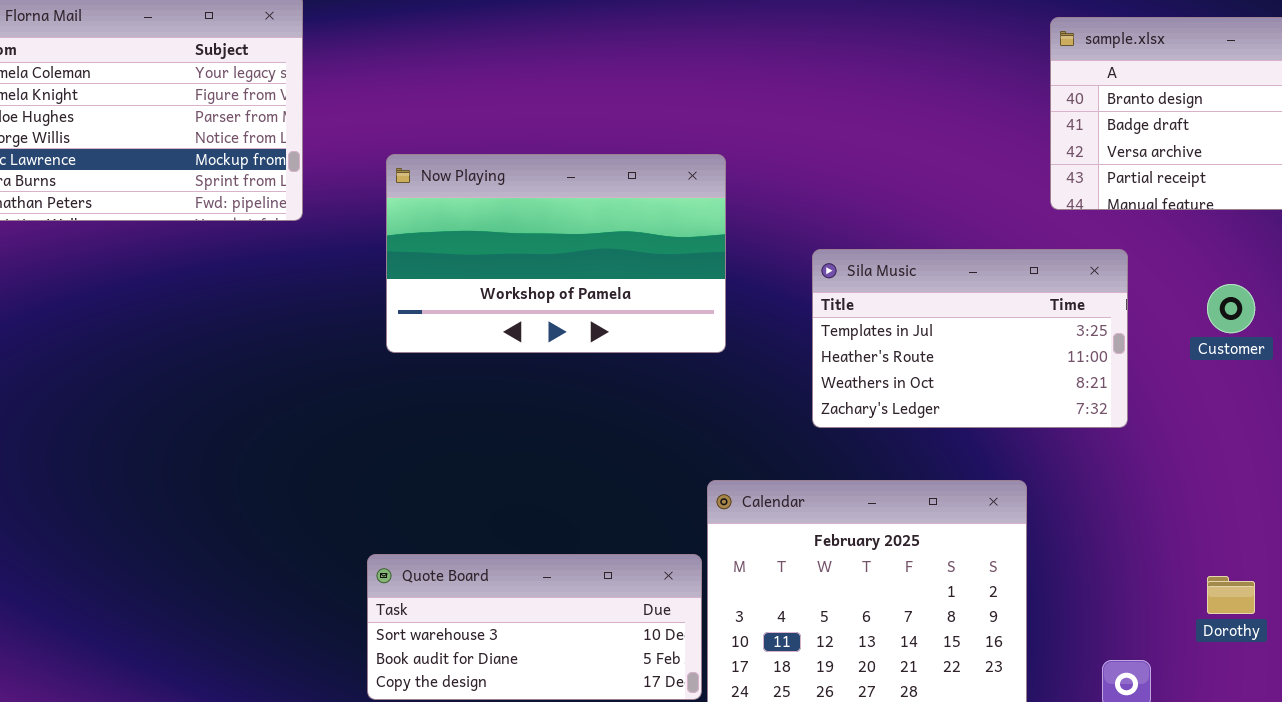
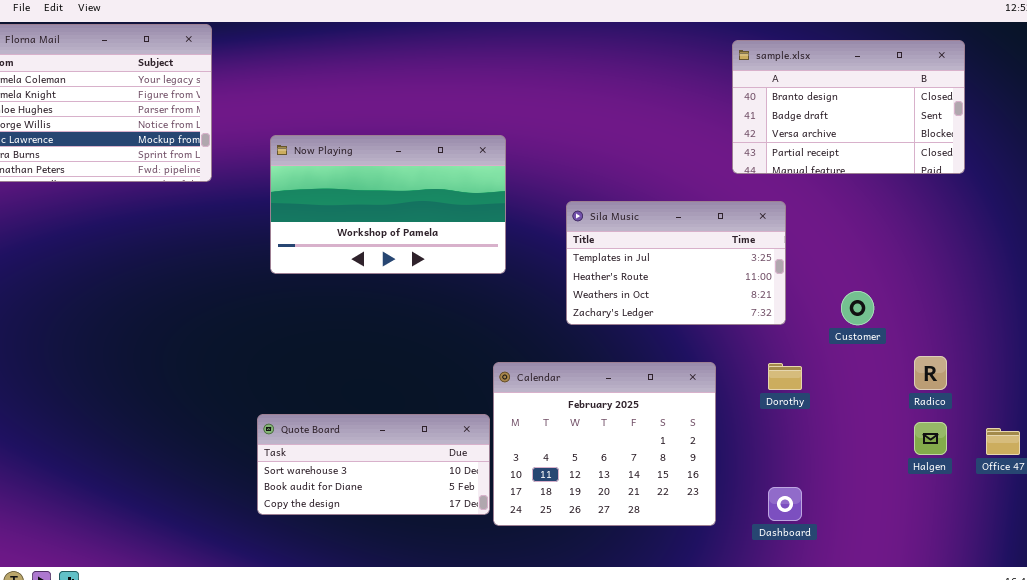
Customer: [1207,284,1255,333] -> [841,291,874,325], moved
Dorothy: [1207,576,1255,614] -> [768,363,802,390], moved

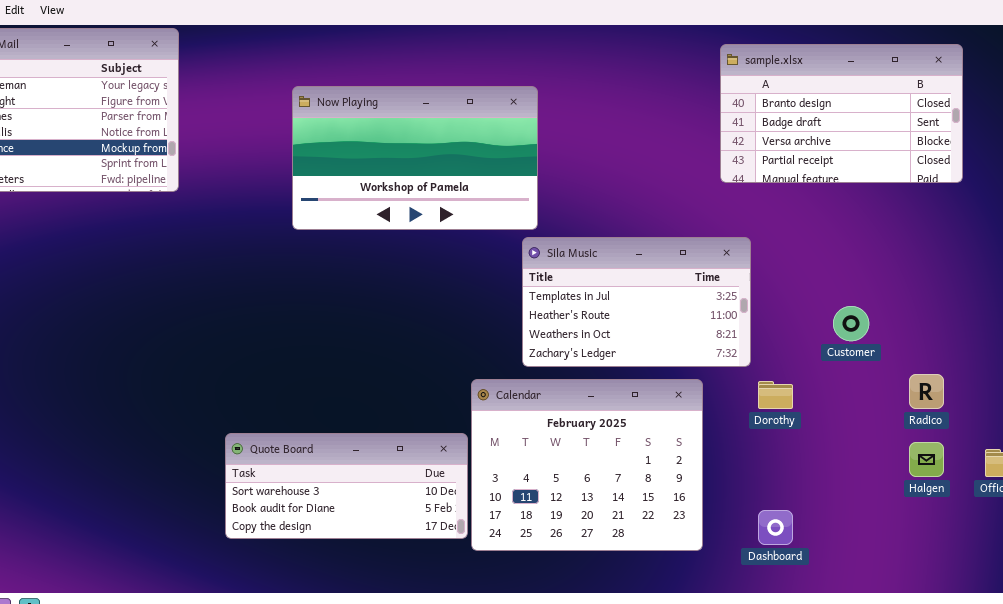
Now Playing: [270,135,506,274] -> [292,86,538,230], moved
Sila Music: [566,201,786,325] -> [522,237,751,367], moved

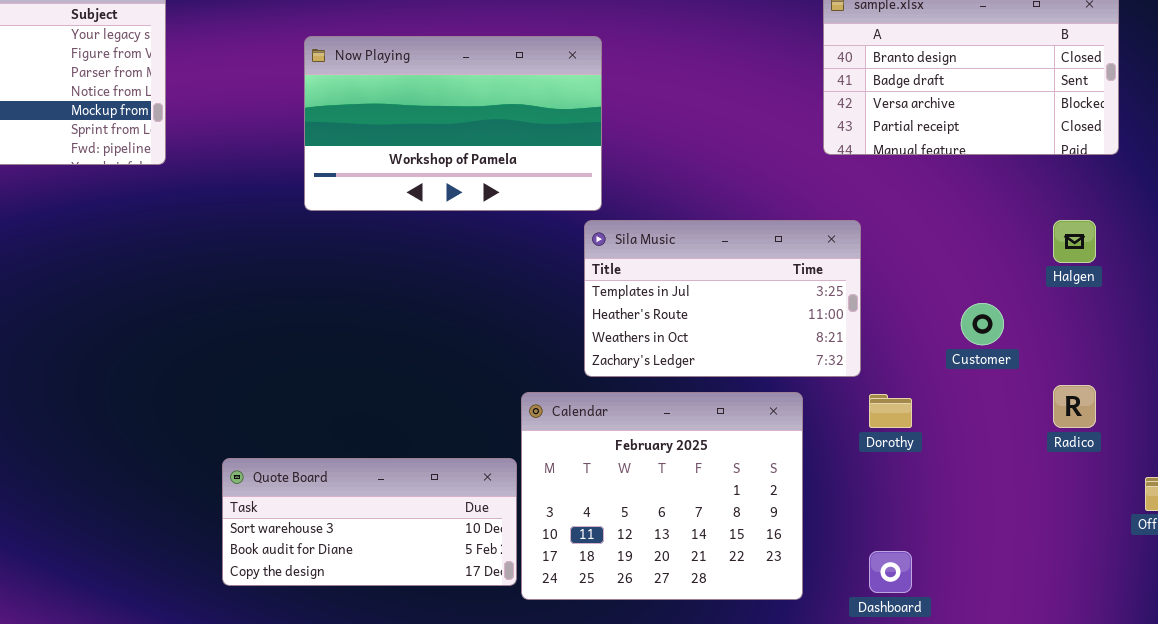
Halgen: [909,442,944,477] -> [1053,220,1096,263], moved

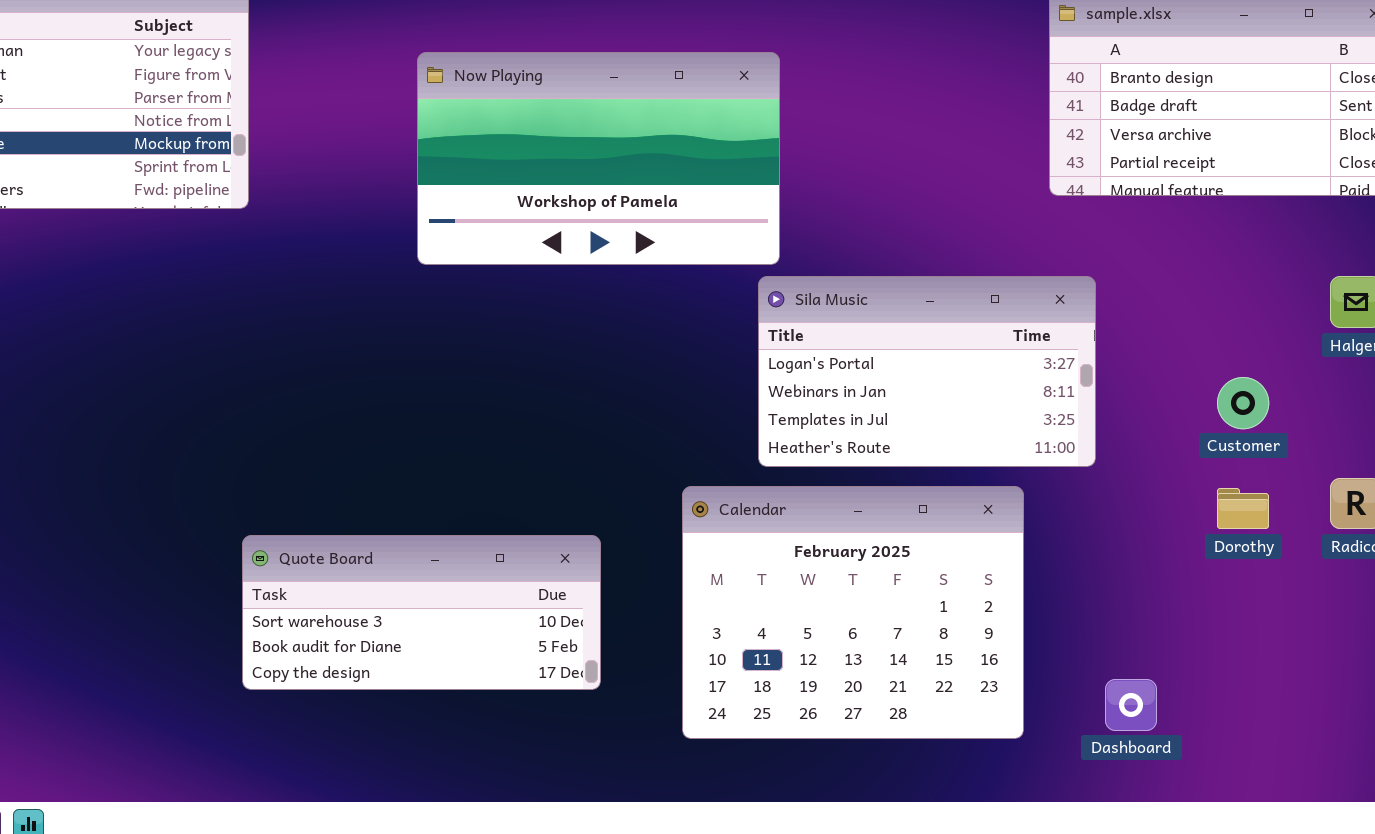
Sila Music: [584,220,861,377] -> [758,276,1096,467], scrolled up 2 rows
Dorothy: [869,394,912,428] -> [1217,488,1269,529], moved
Quote Board: [222,458,517,586] -> [242,535,601,690], moved

